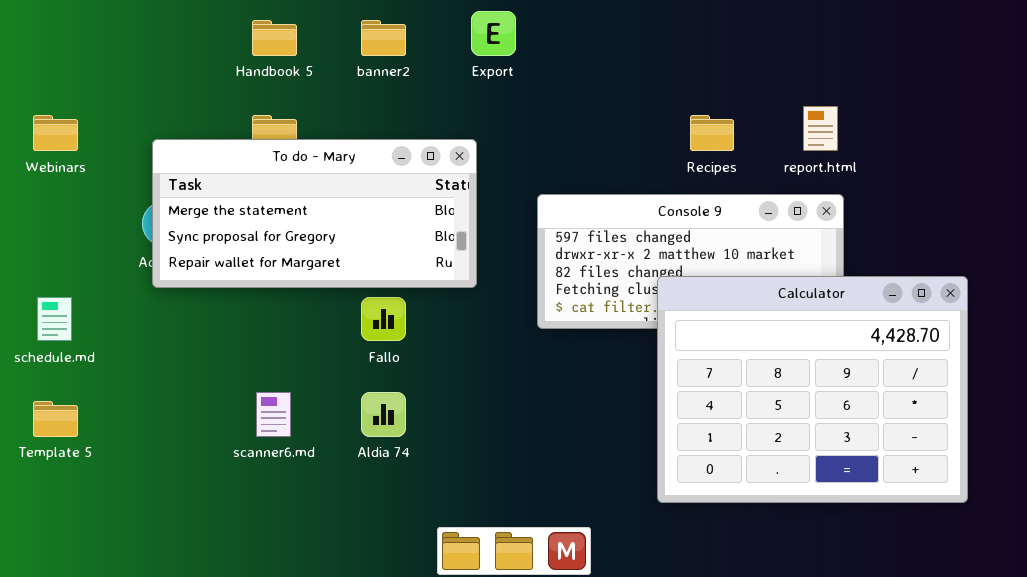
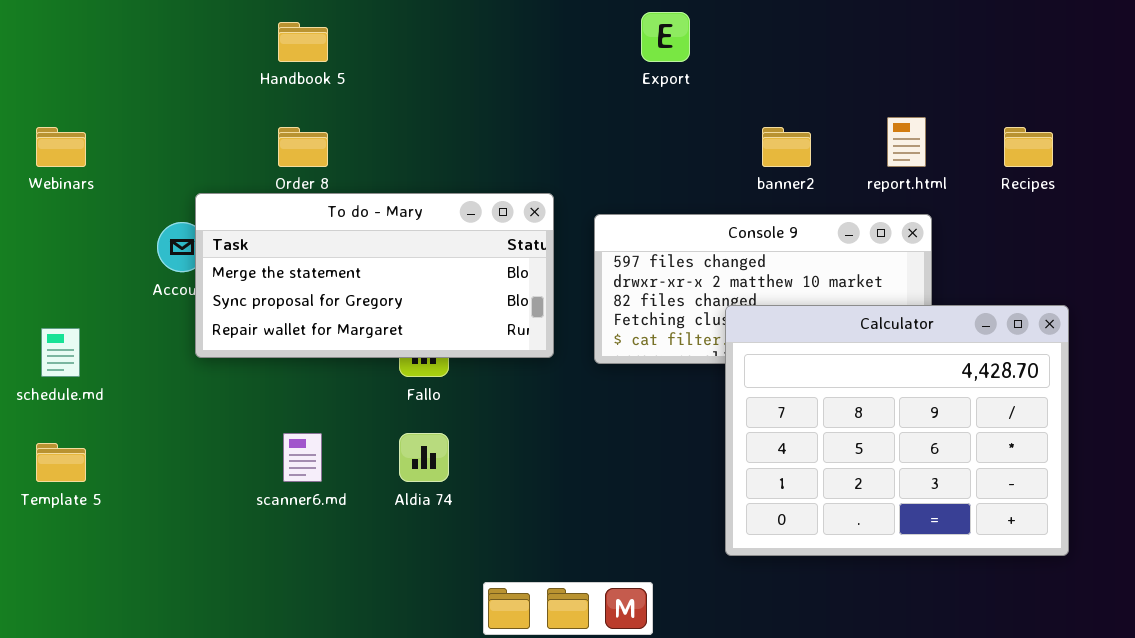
Export: [471,11,516,56] -> [641,12,690,62], moved
banner2: [361,20,406,56] -> [762,127,811,167], moved
Recipes: [690,115,734,151] -> [1004,127,1053,167], moved
To do - Mary: [152,139,477,288] -> [195,193,554,358], moved

